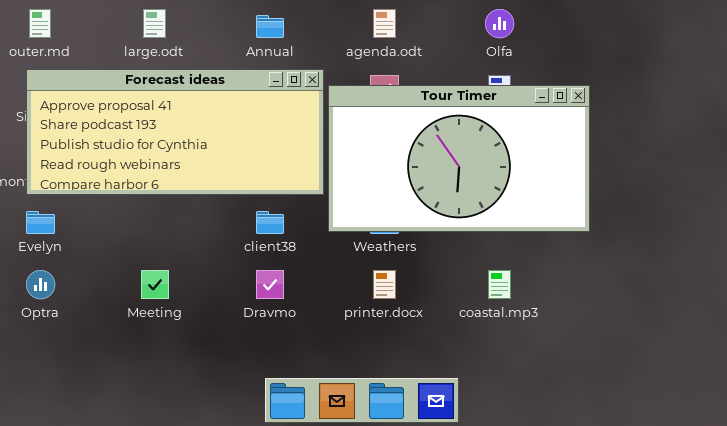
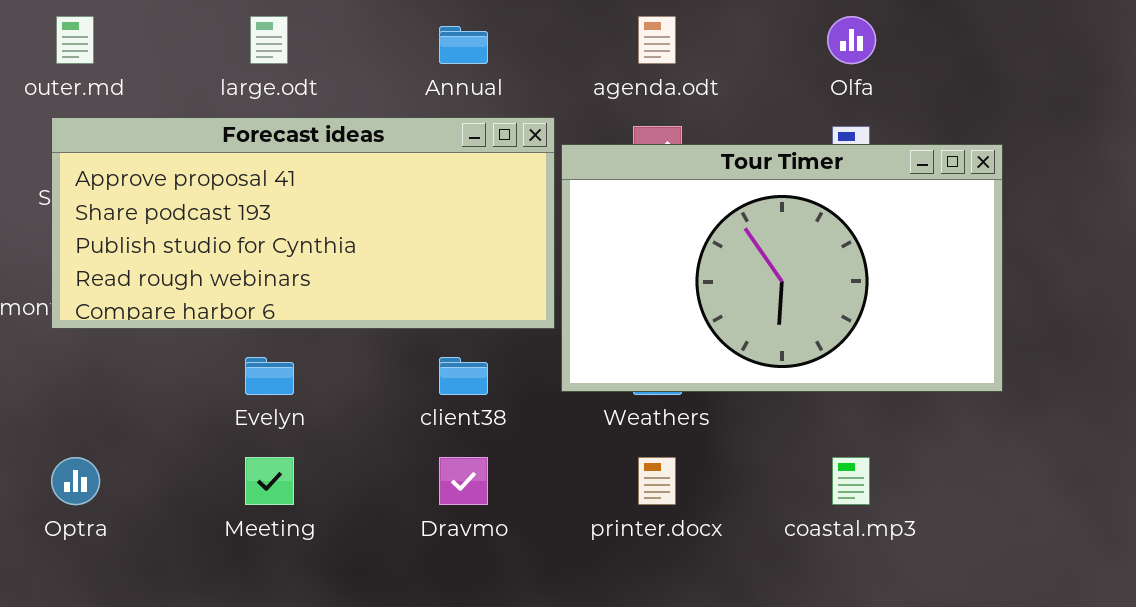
Evelyn: [26,211,55,234] -> [245,357,294,395], moved

